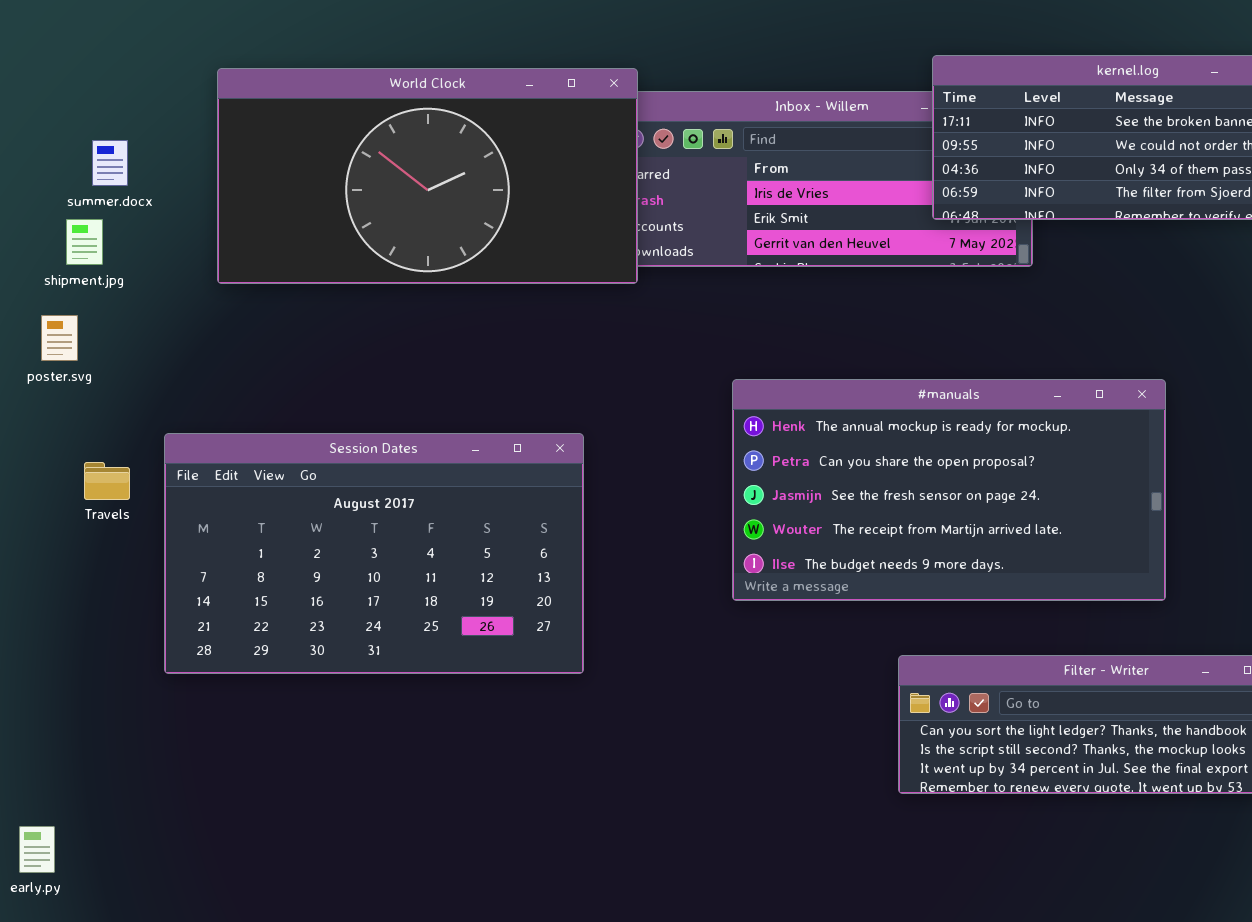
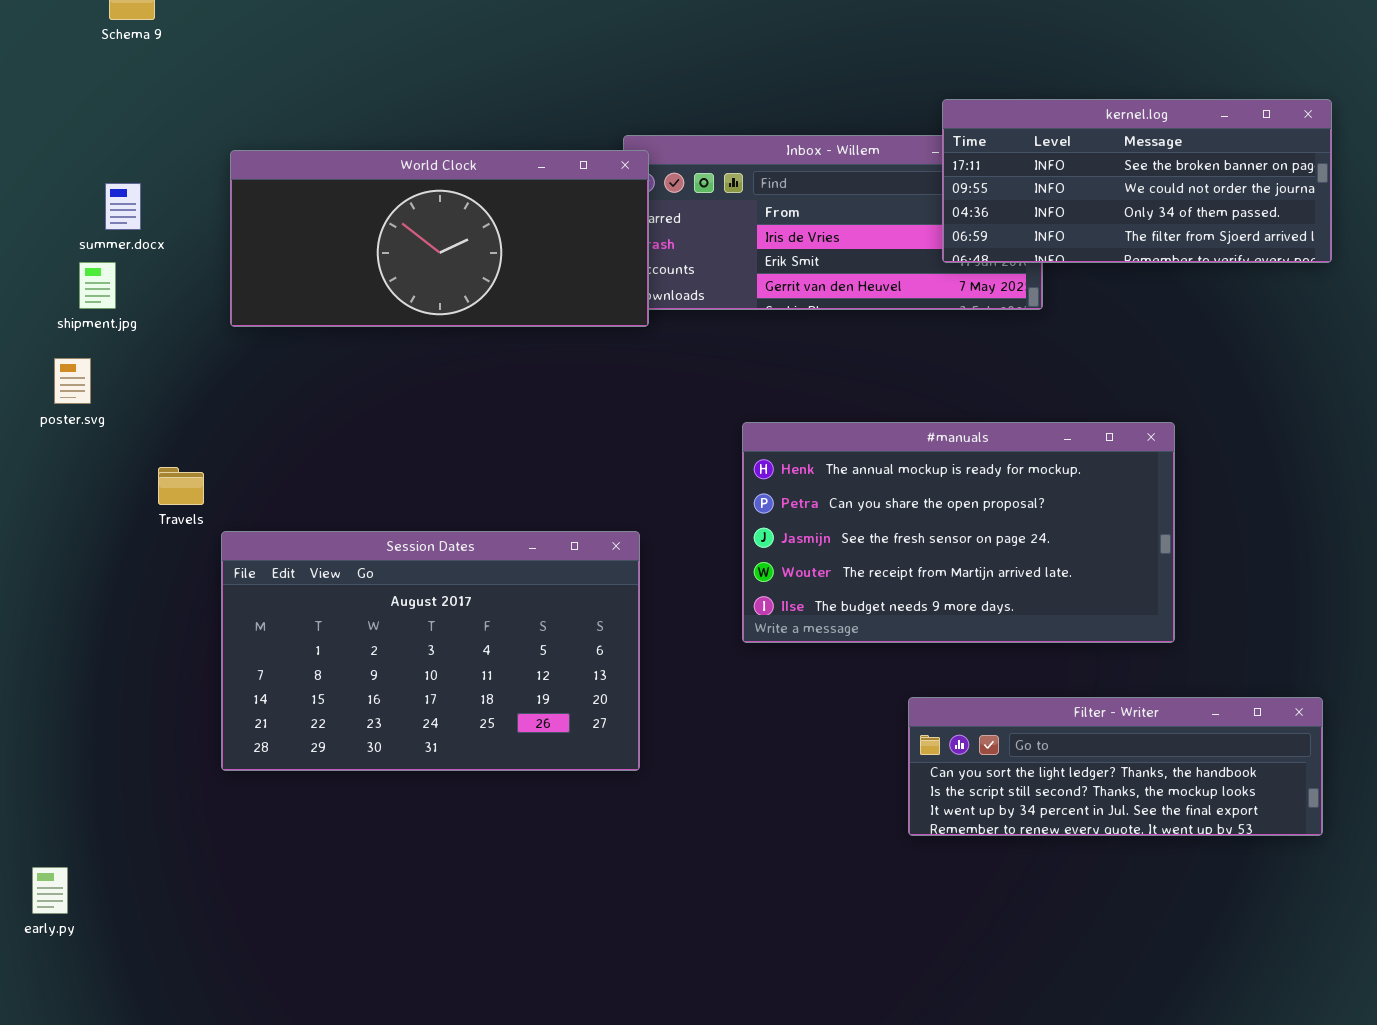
World Clock: [217,68,638,284] -> [230,150,649,327], resized
Session Dates: [164,433,584,674] -> [221,531,640,771], moved
Travels: [84,462,130,500] -> [158,467,204,505], moved

